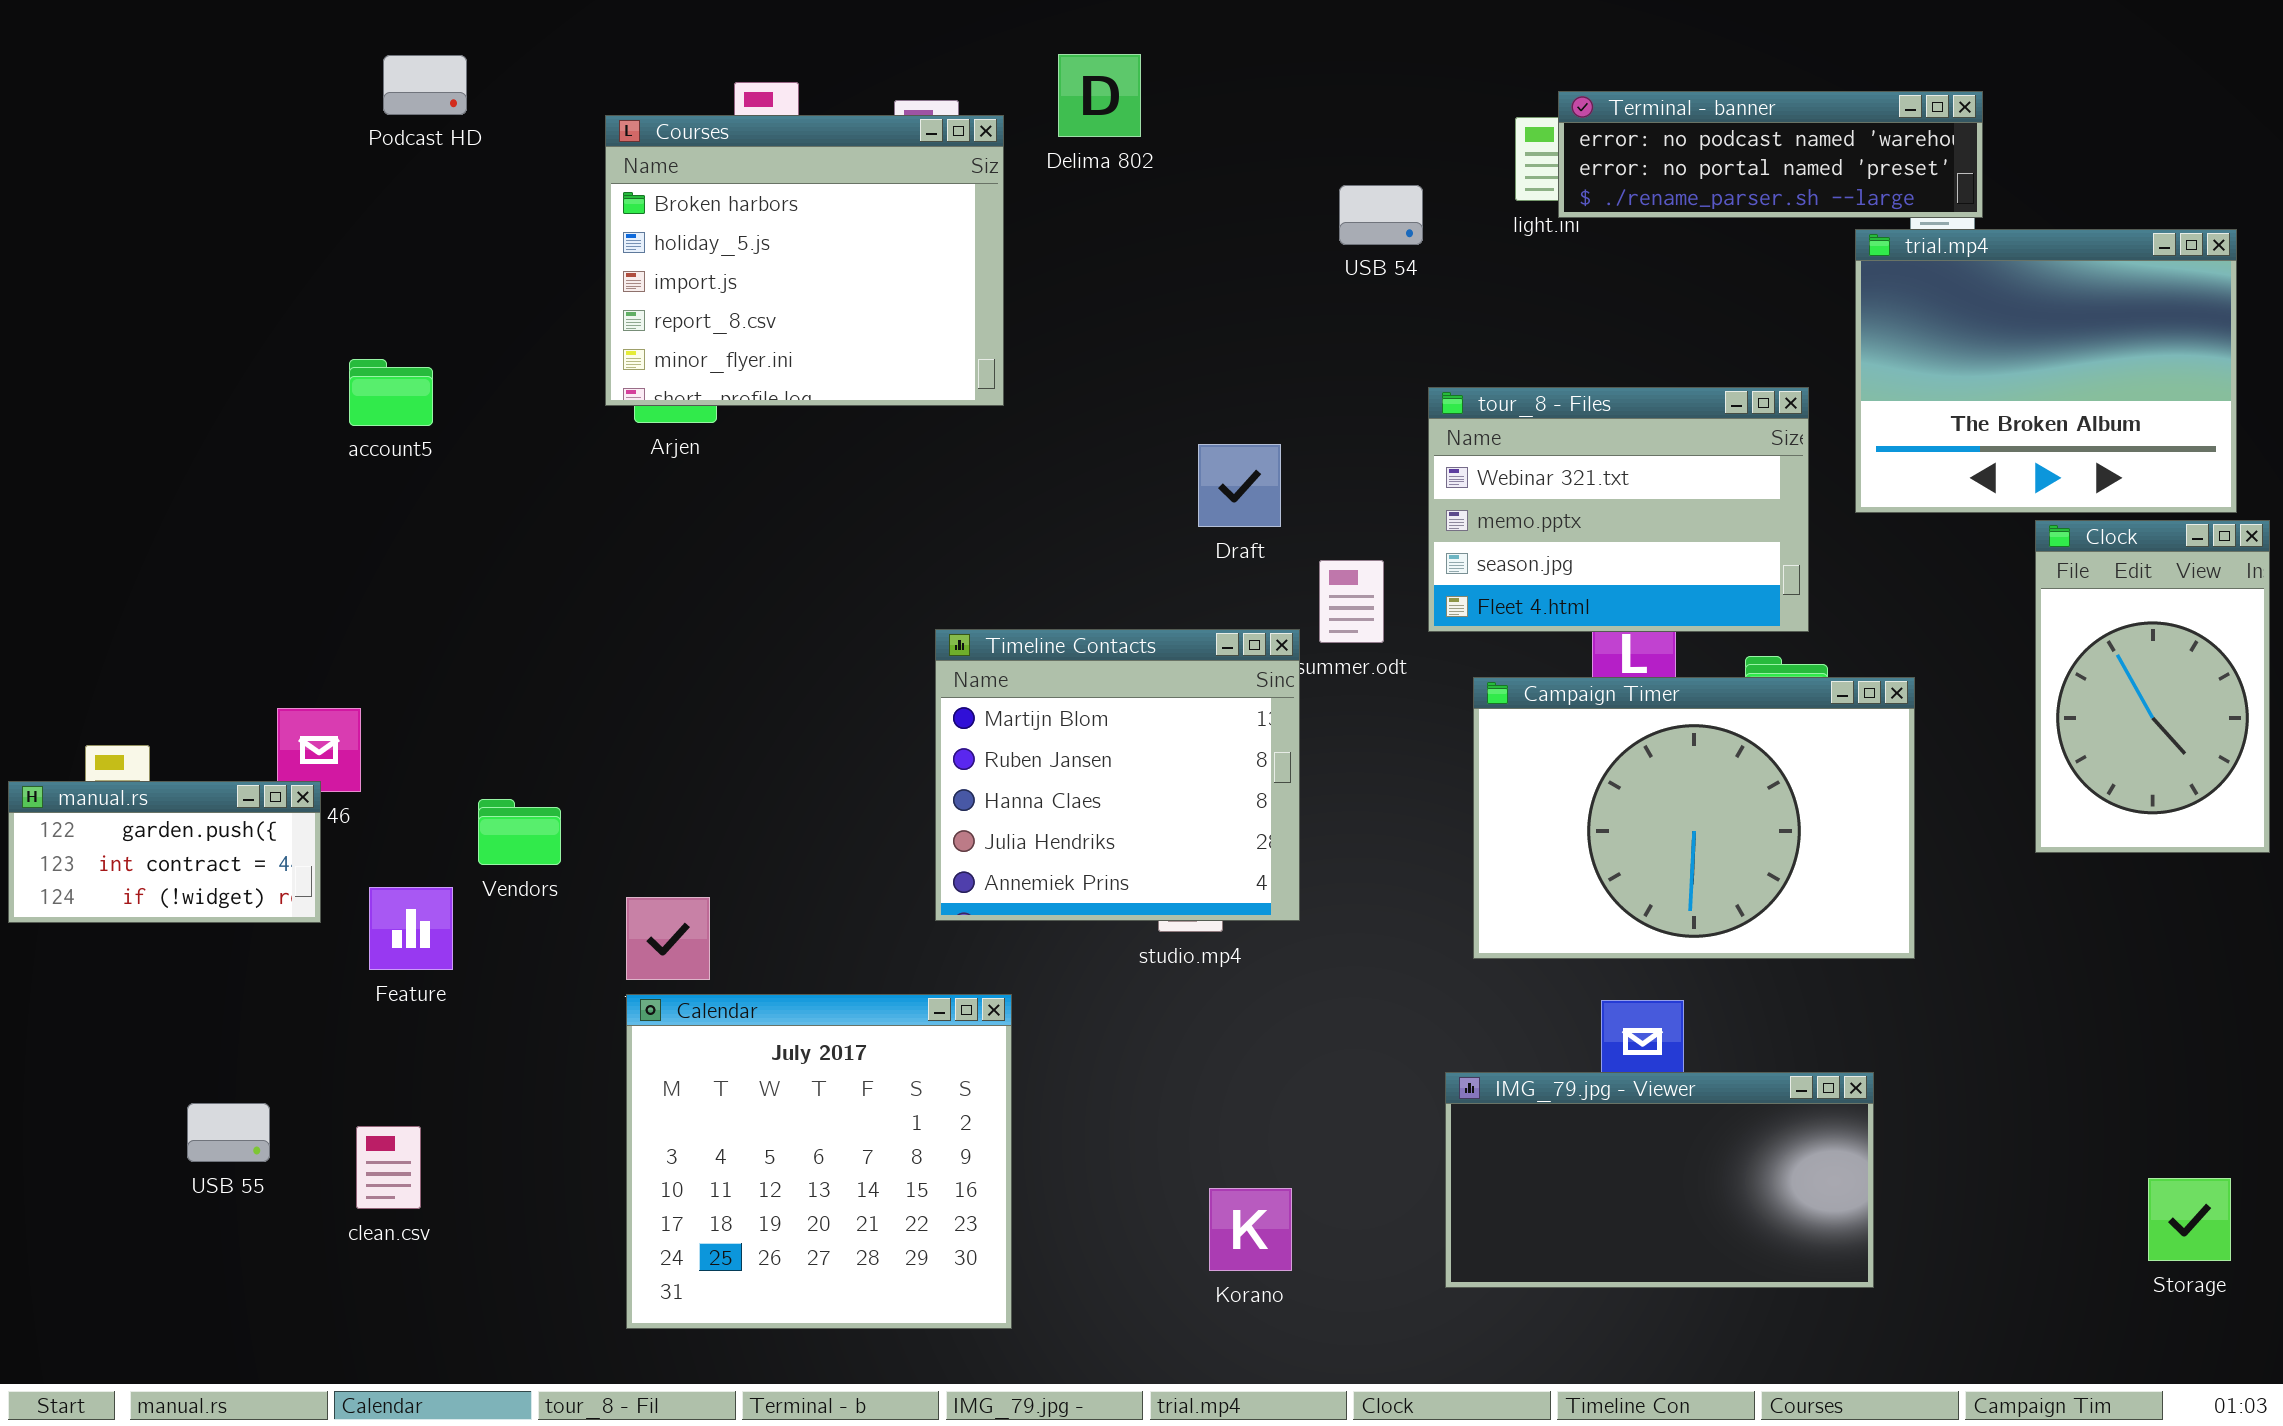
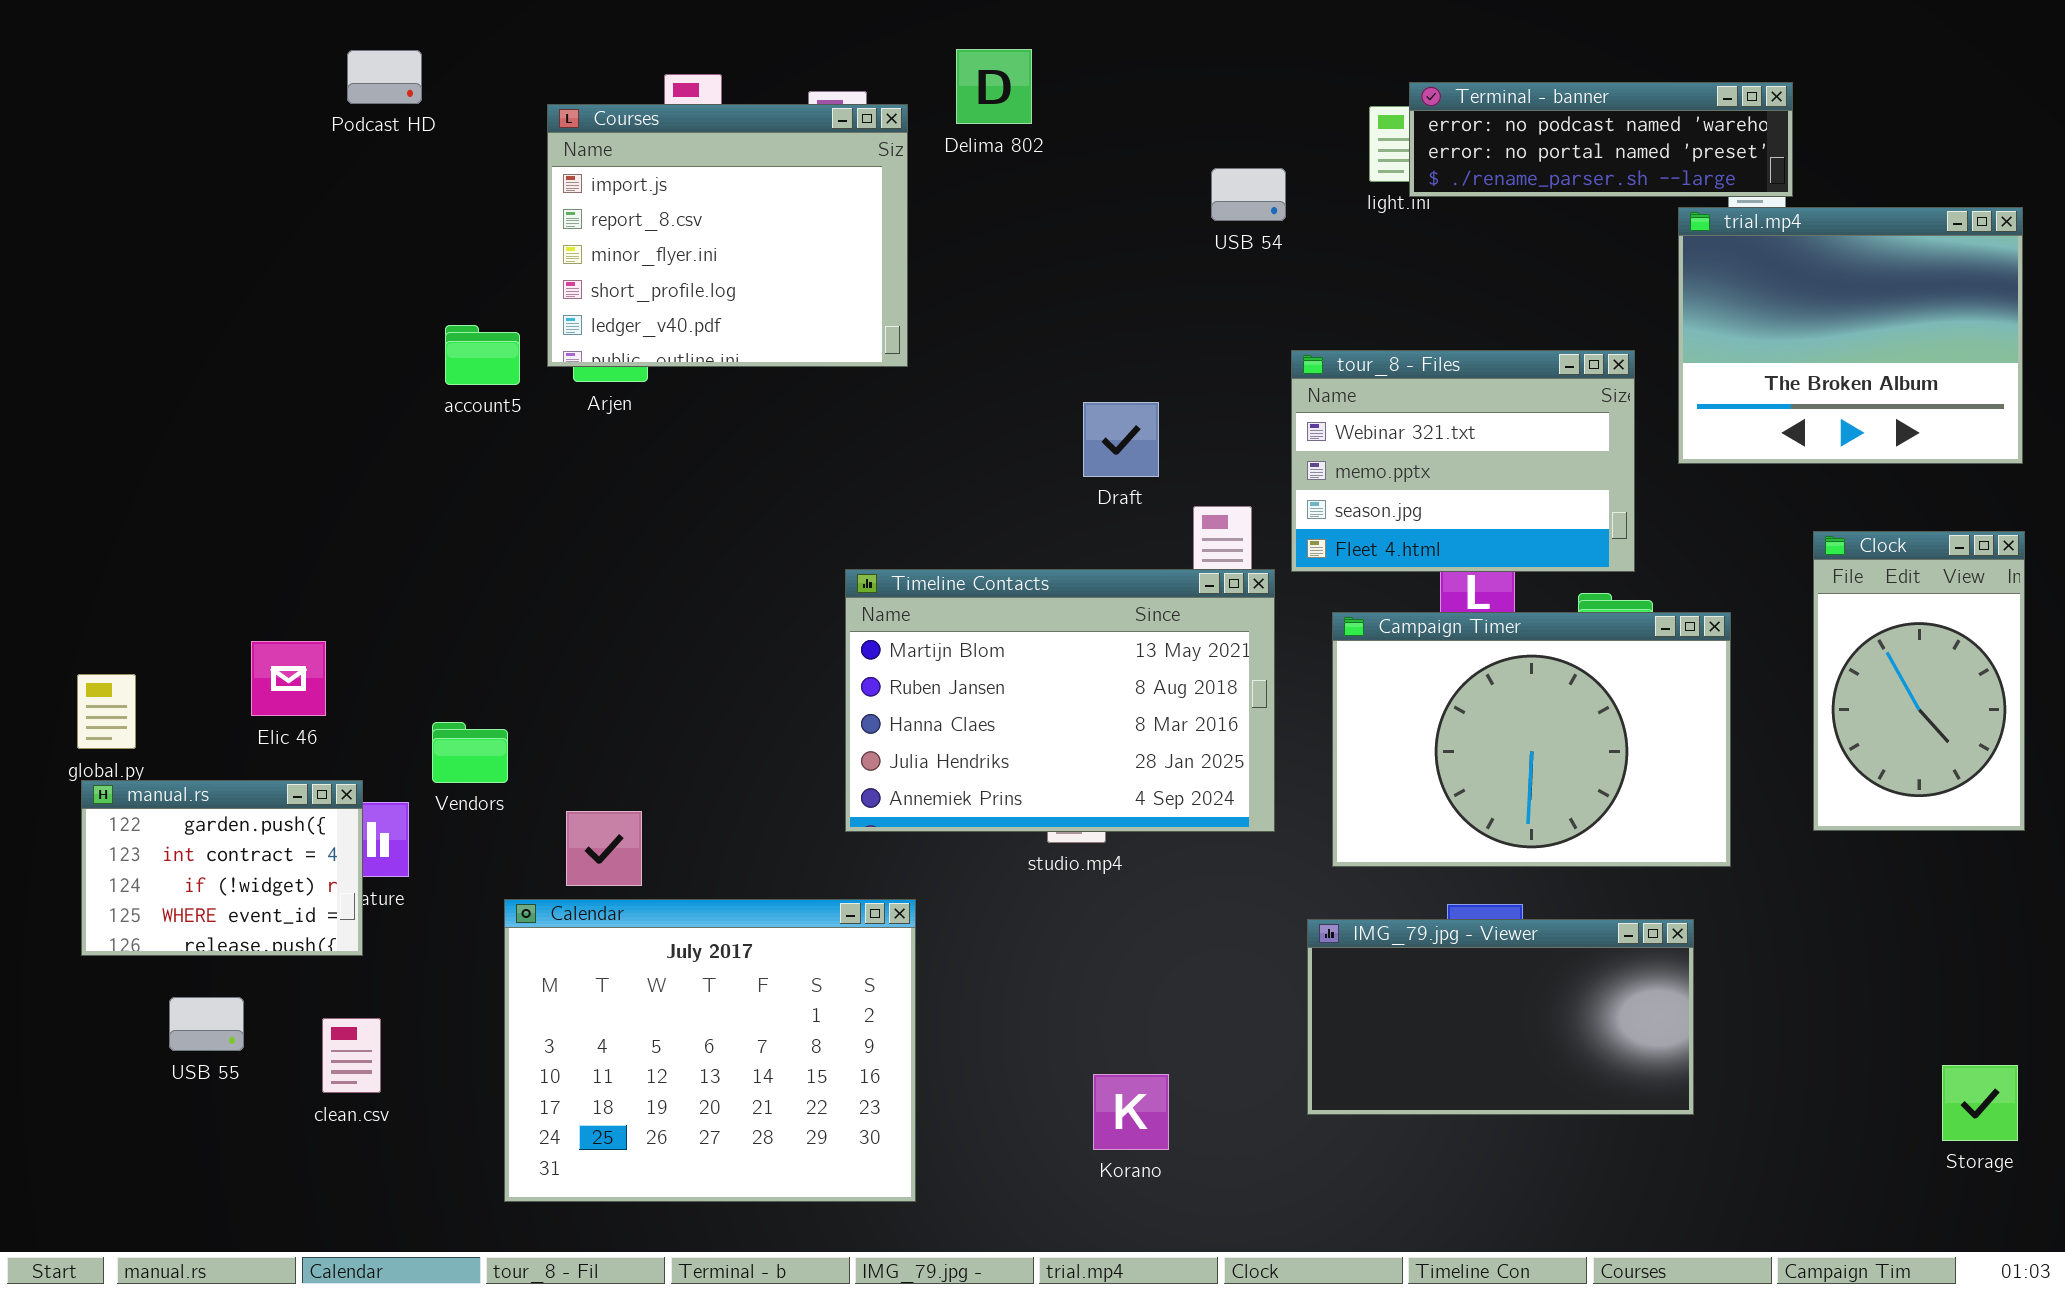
Courses: [605,115,1004,406] -> [547,104,908,367], scrolled down 2 rows
account5: [349,359,433,426] -> [445,325,520,385], moved
Clock: [2035,520,2270,853] -> [1813,531,2025,831], moved
Timeline Contacts: [935,629,1300,921] -> [845,569,1275,832], resized
manual.rs: [8,781,321,923] -> [81,780,363,956], moved, resized
Calendar: [626,994,1012,1329] -> [504,899,916,1202], resized
IMG_79.jpg - Viewer: [1445,1072,1874,1288] -> [1307,919,1694,1115], moved

